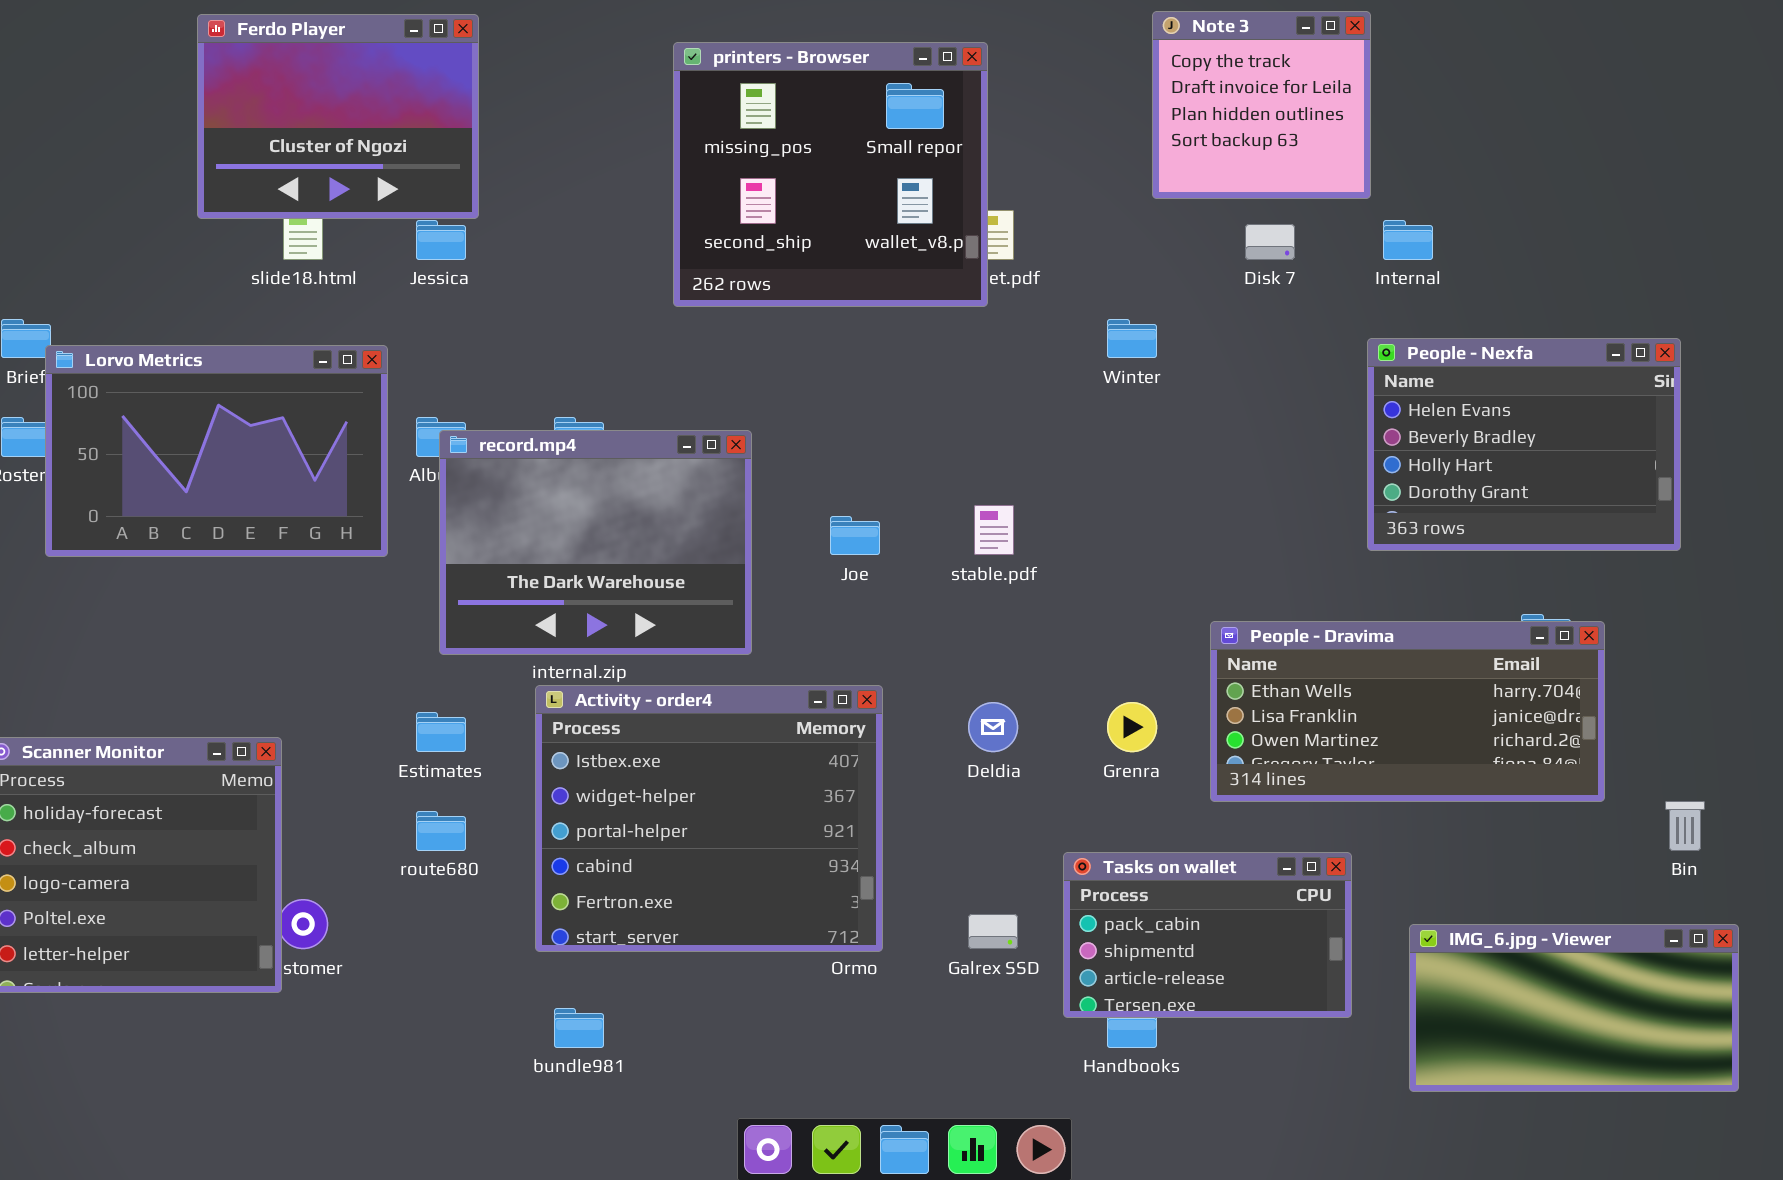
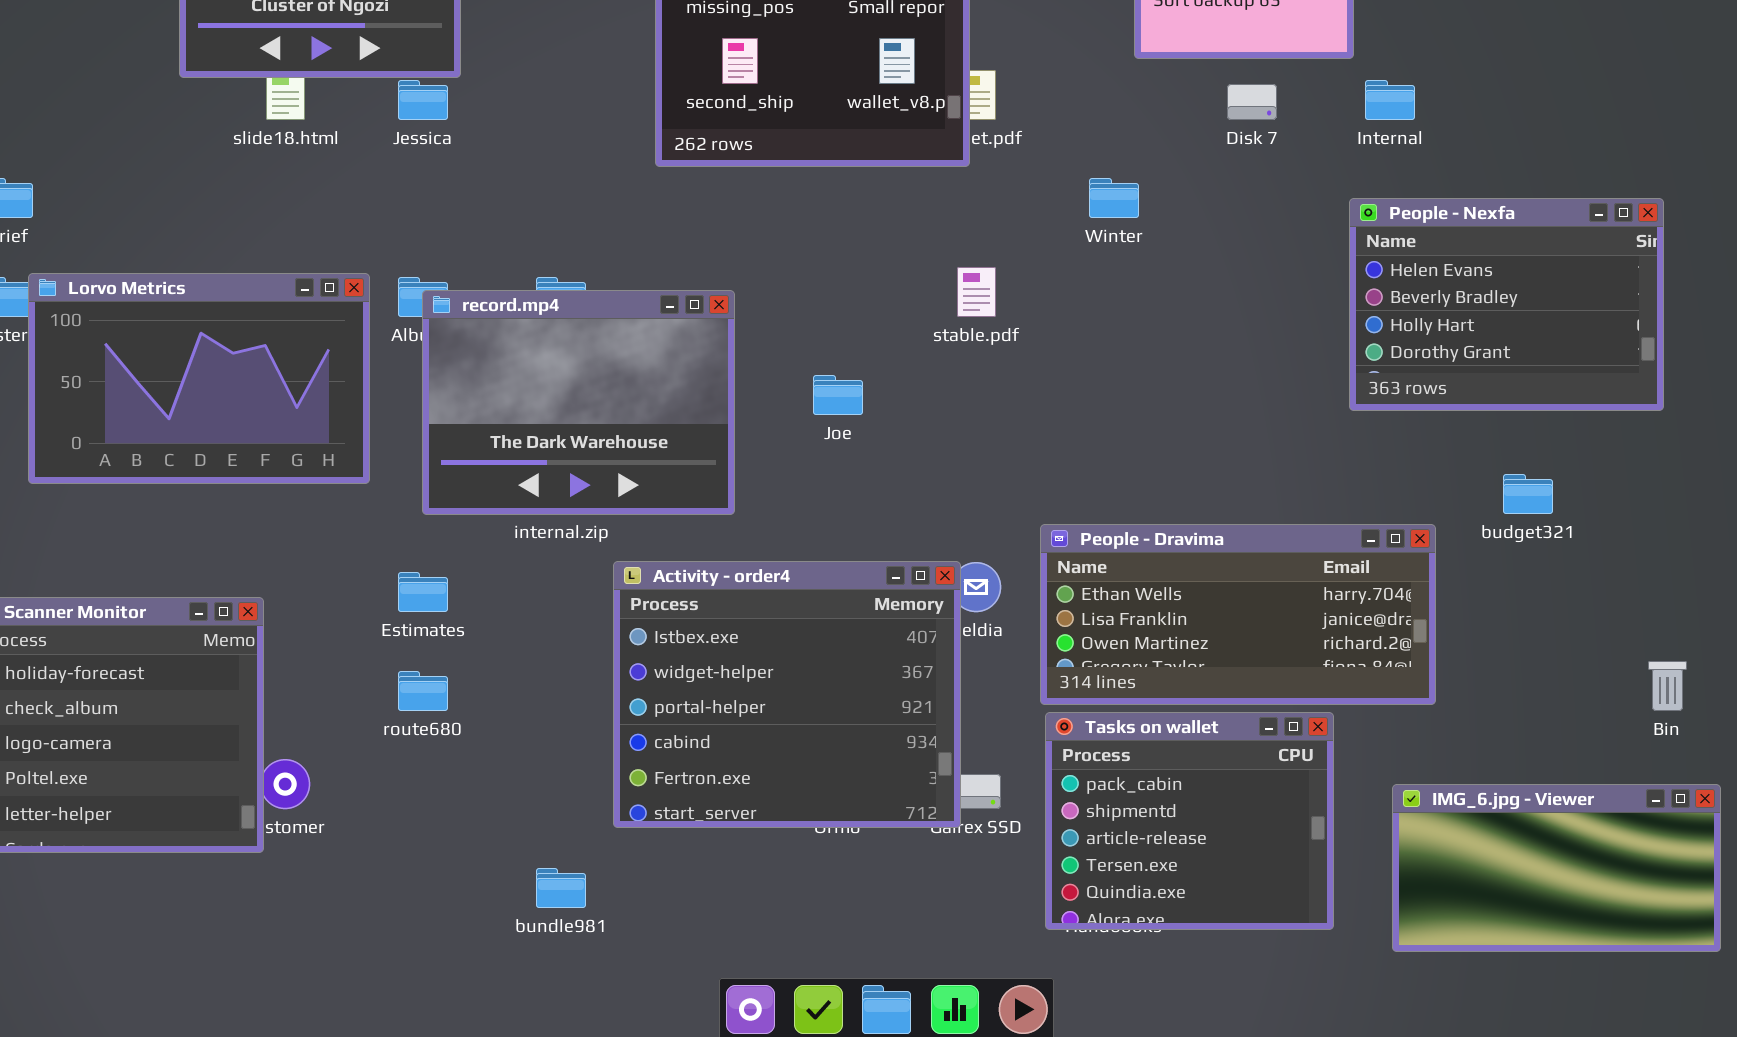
Lorvo Metrics: [45,345,388,557] -> [28,273,370,484], moved
stable.pdf: [974,505,1014,555] -> [957,267,996,317], moved
People - Dravima: [1210,621,1605,802] -> [1040,524,1436,705], moved
Activity - order4: [535,685,883,952] -> [613,561,961,828], moved
Tasks on wallet: [1063,852,1352,1018] -> [1045,712,1334,930], resized

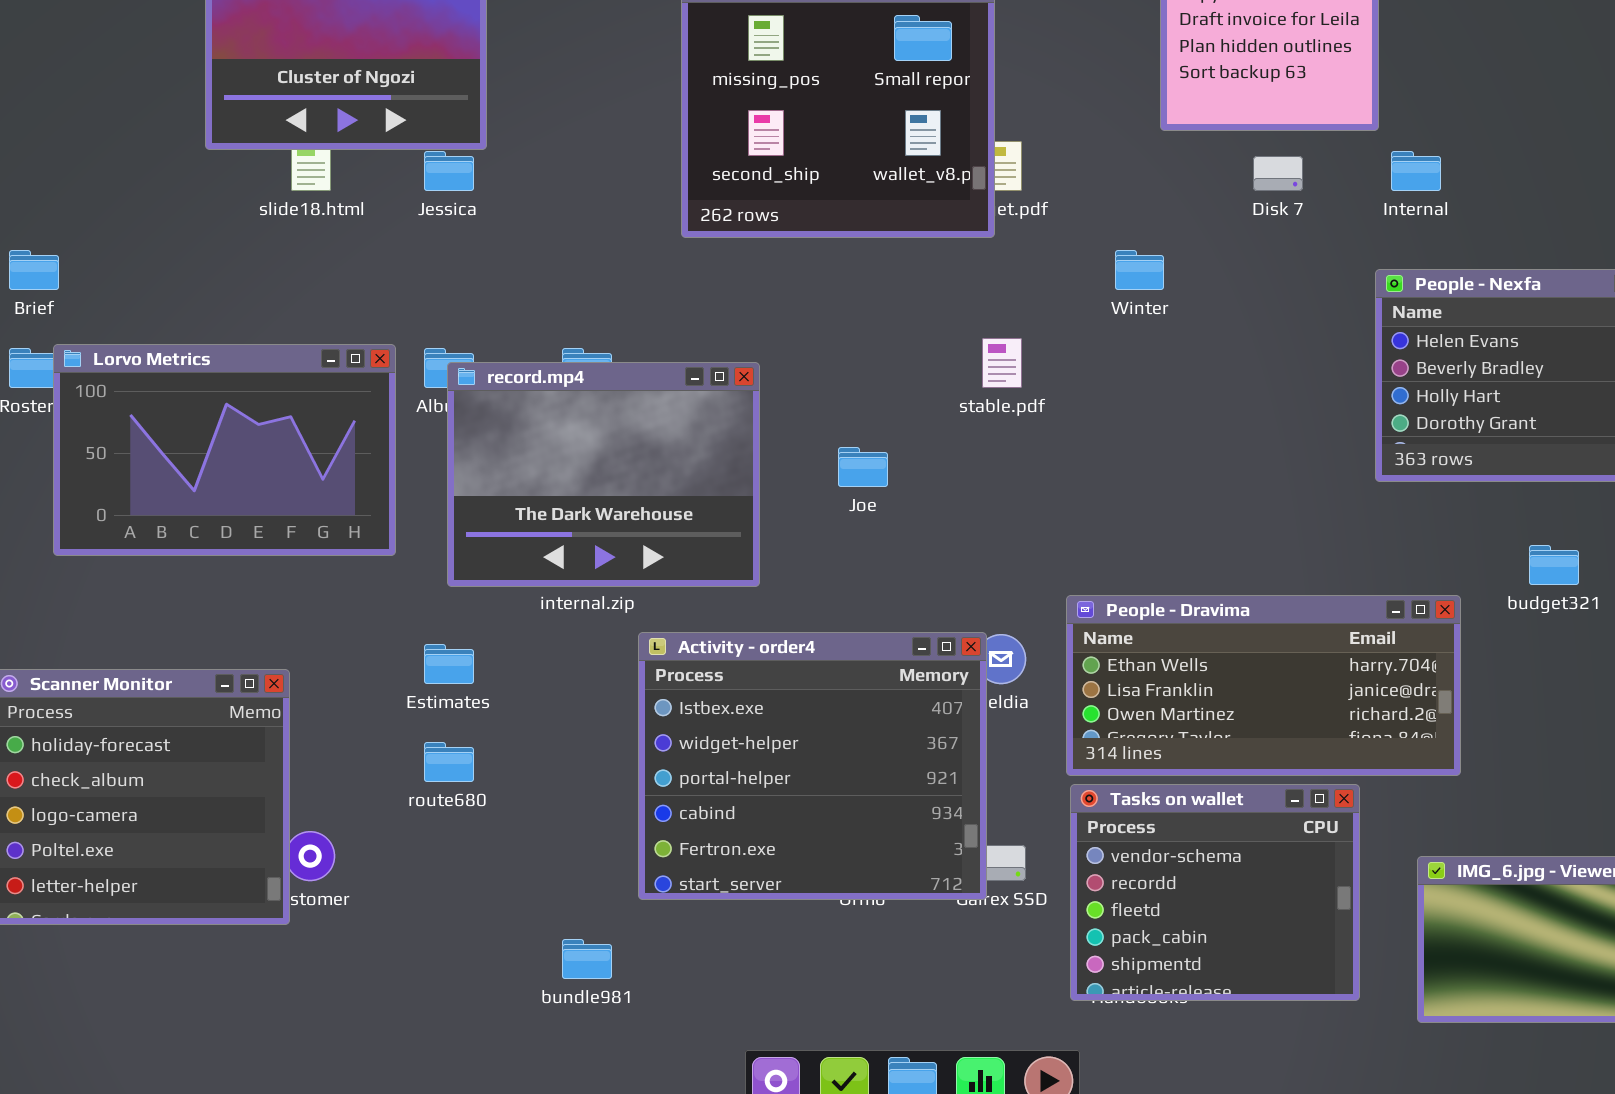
Tasks on wallet: [1045,712,1334,930] -> [1070,784,1360,1001], scrolled up 3 rows

